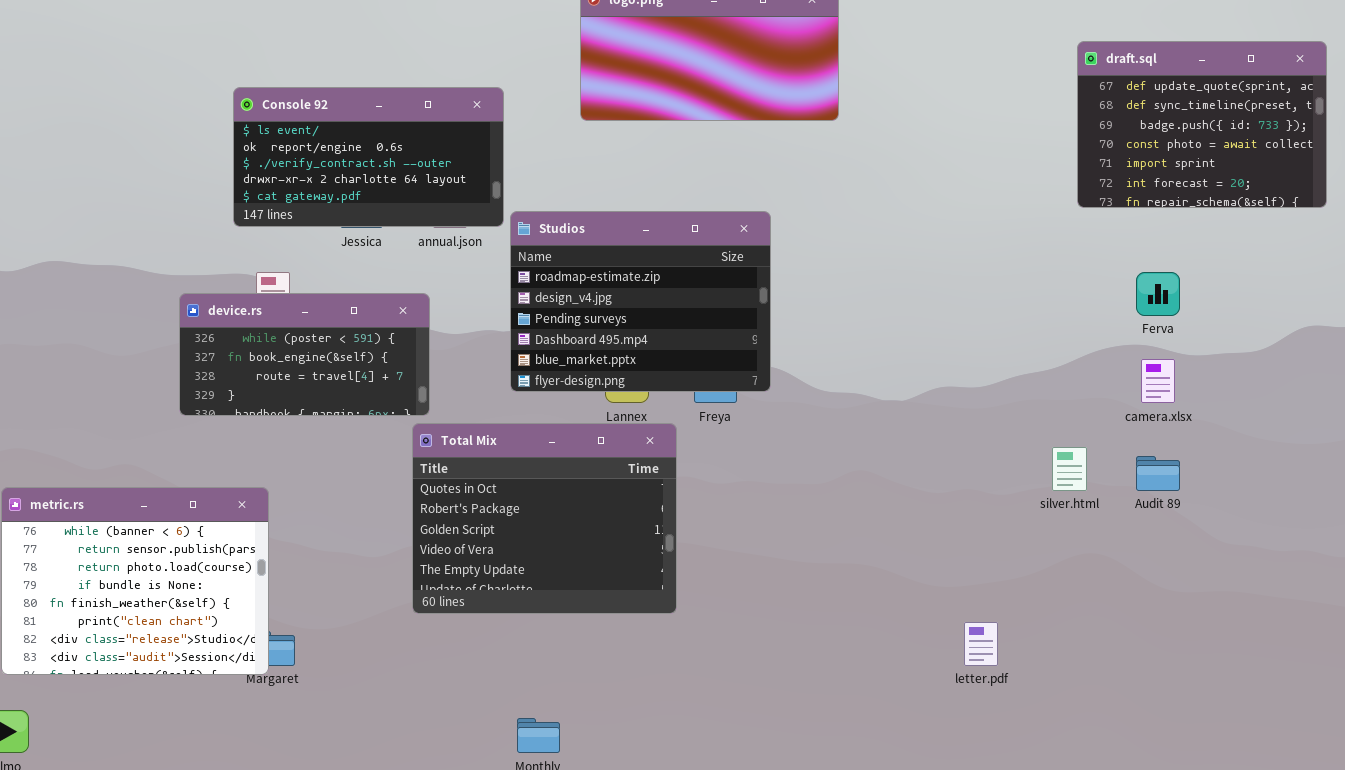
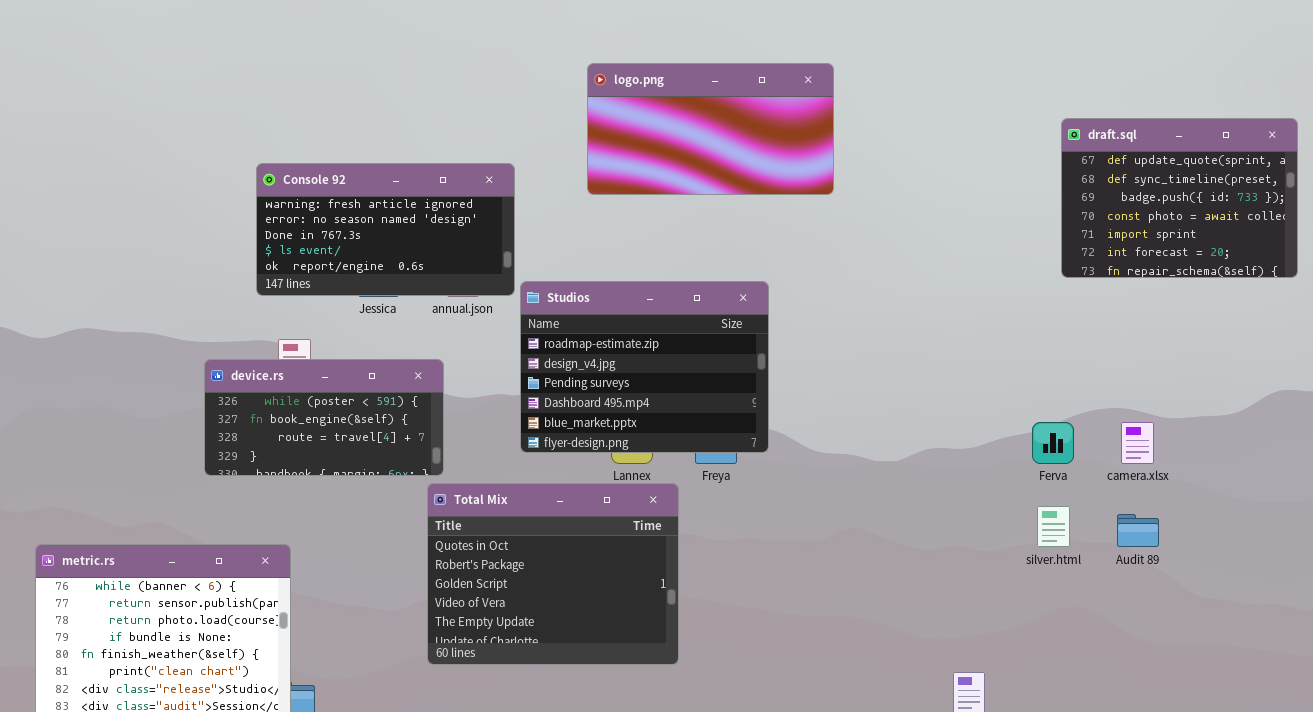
Console 92: [233,87,504,227] -> [256,163,515,296], scrolled up 3 rows
Ferva: [1136,272,1180,316] -> [1032,422,1074,464], moved

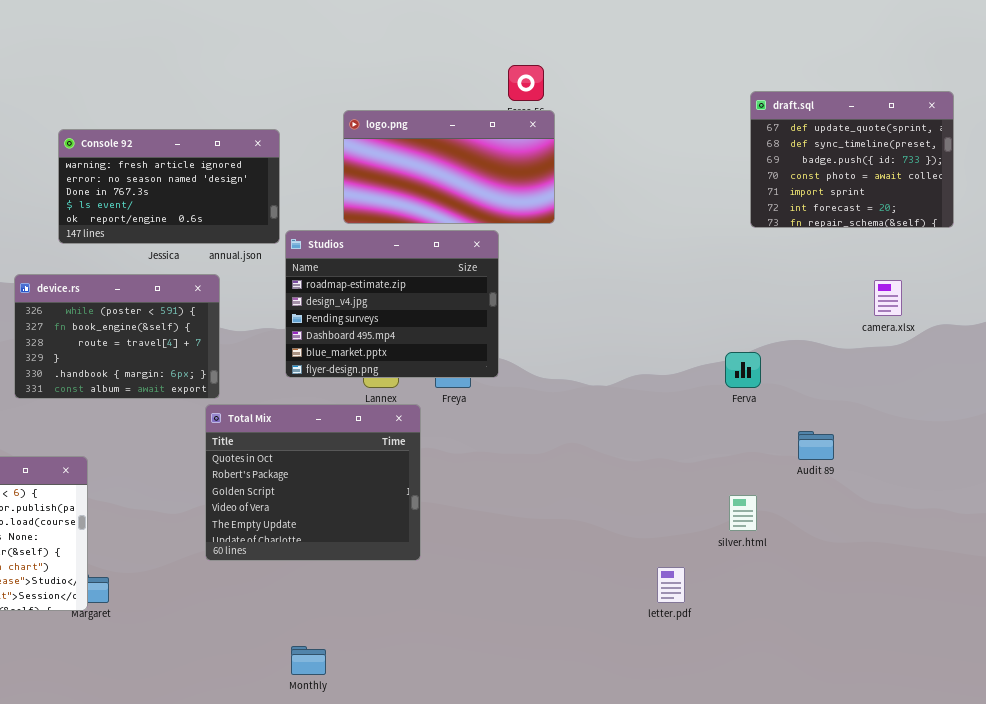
logo.png: [587,63,834,195] -> [343,110,555,224], moved
device.rs: [204,359,444,476] -> [14,274,220,399], resized
camera.xlsx: [1121,422,1154,464] -> [874,280,902,316], moved
silver.html: [1037,506,1070,547] -> [729,495,757,531], moved

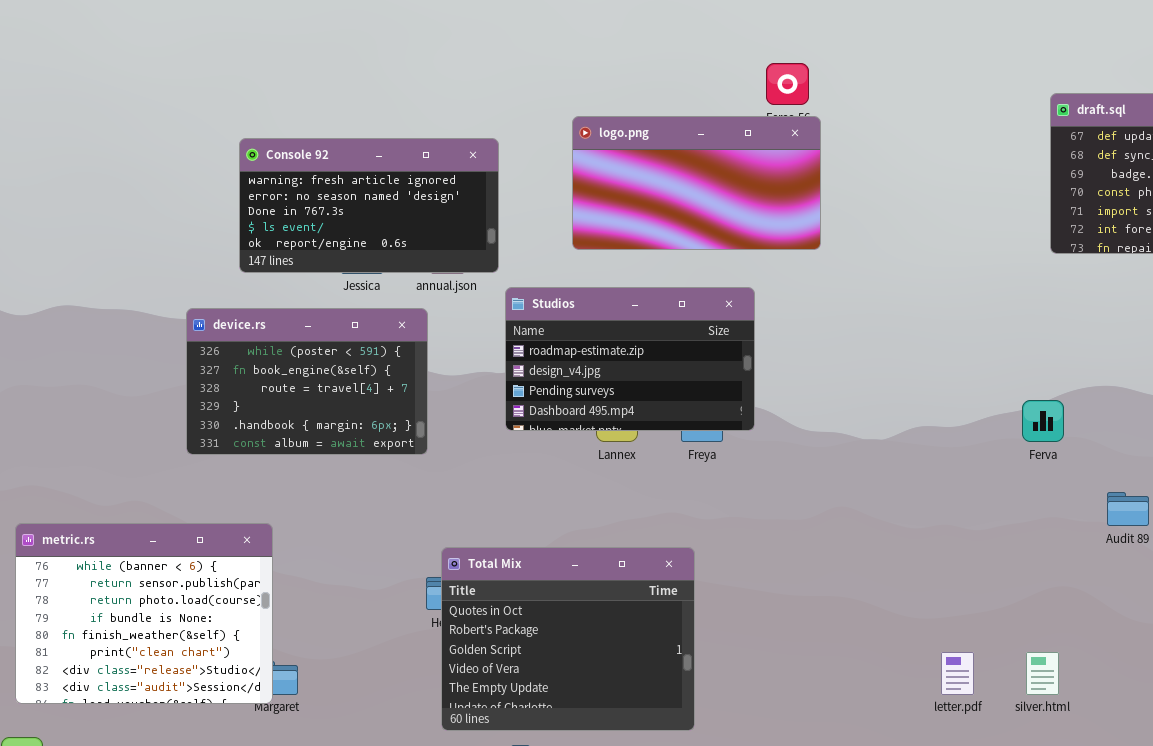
Studios: [285,230,499,378] -> [505,287,755,431], resized
Total Mix: [205,404,421,561] -> [441,547,695,731], moved
silver.html: [729,495,757,531] -> [1026,652,1059,695], moved

